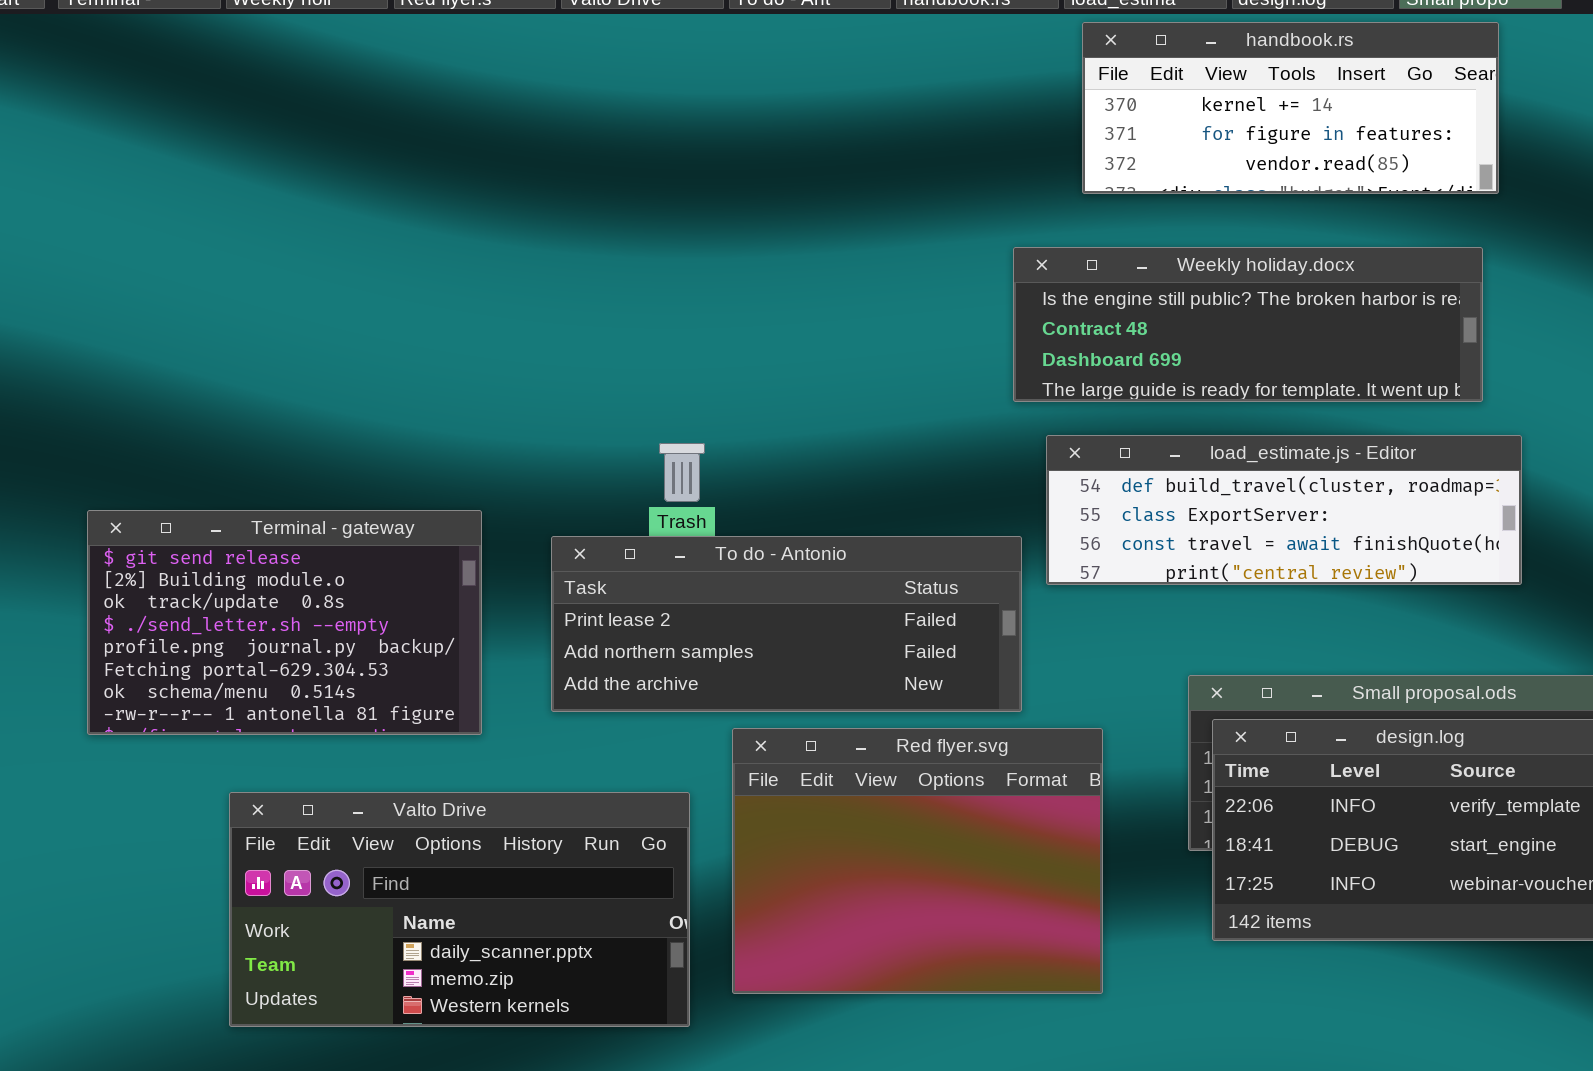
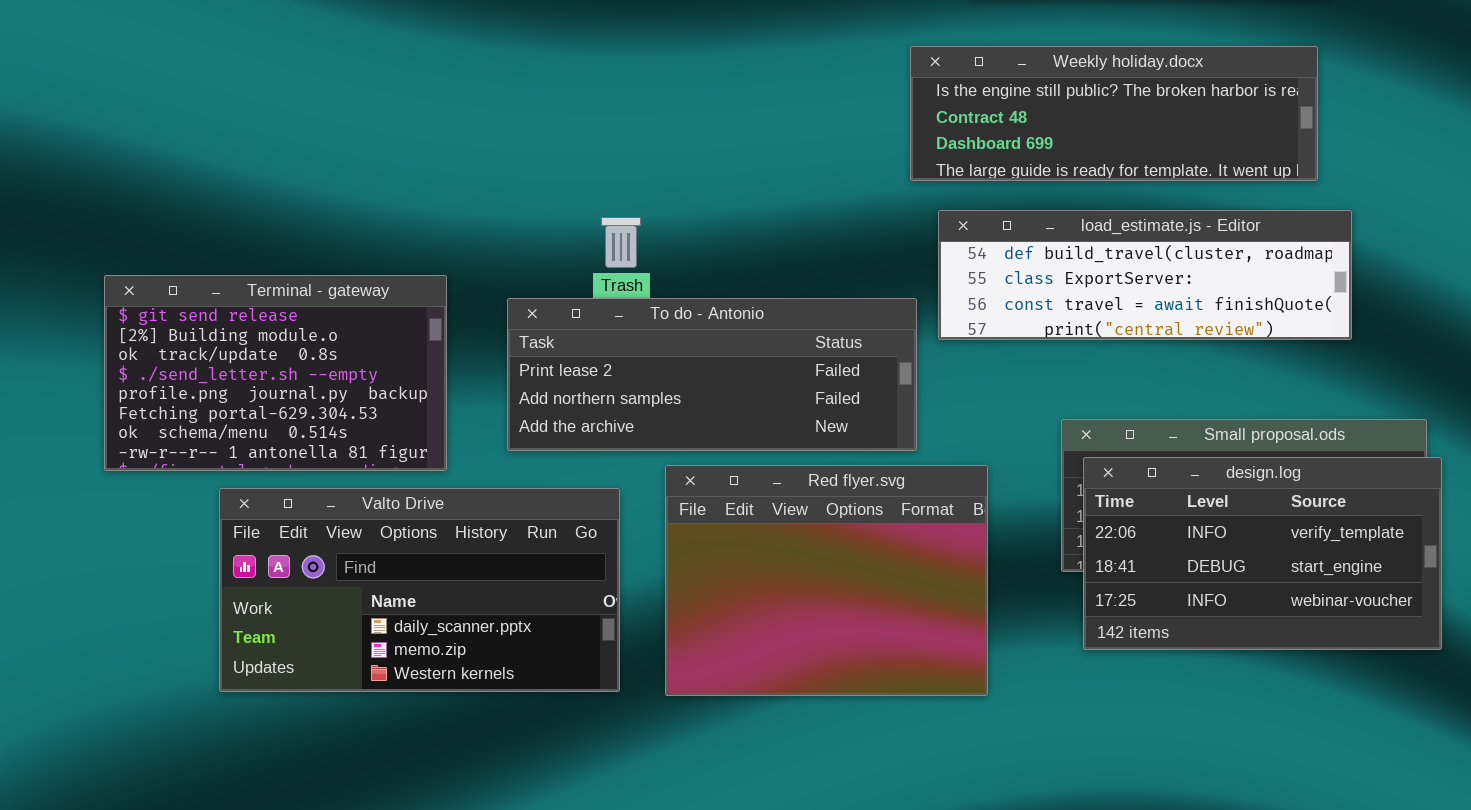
Valto Drive: [229,792,690,1027] -> [219,488,620,692], moved

